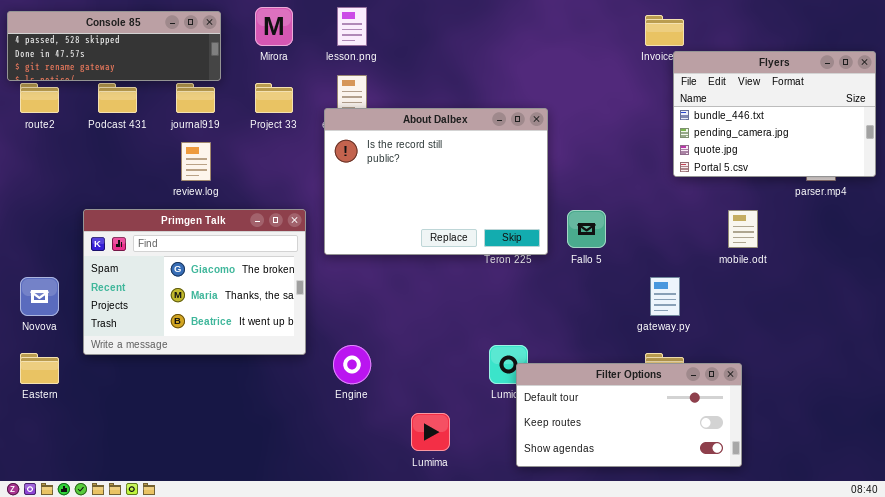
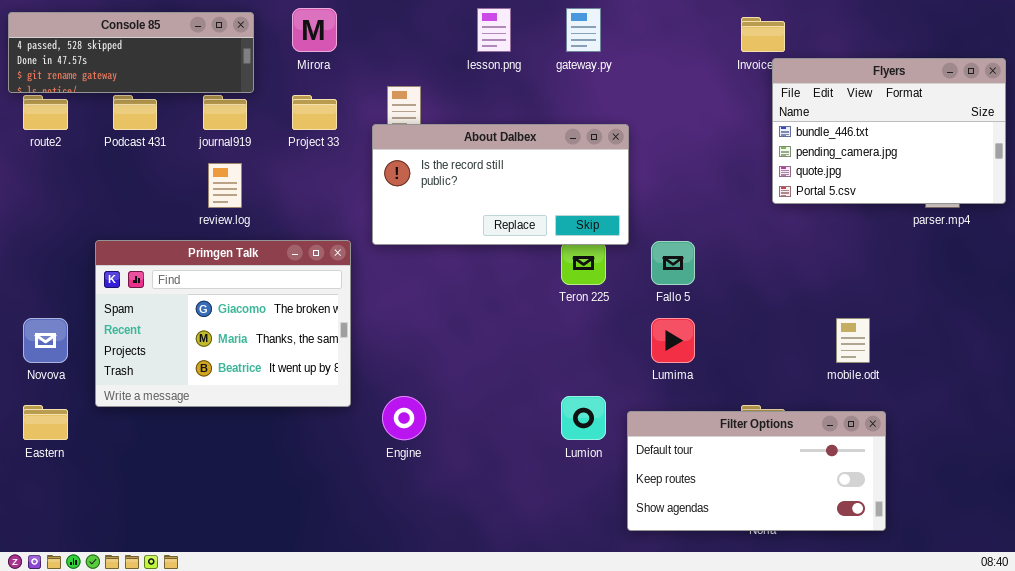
lesson.png: [337,7,367,46] -> [477,8,511,52], moved
About Dalbex: [324,108,548,255] -> [372,124,629,245], resized
mobile.odt: [728,210,758,248] -> [836,318,870,363], moved
gateway.py: [650,277,680,316] -> [566,8,601,52], moved
Filter Options: [516,363,742,467] -> [627,411,886,531], moved
Lumima: [411,413,450,451] -> [651,318,695,363], moved

